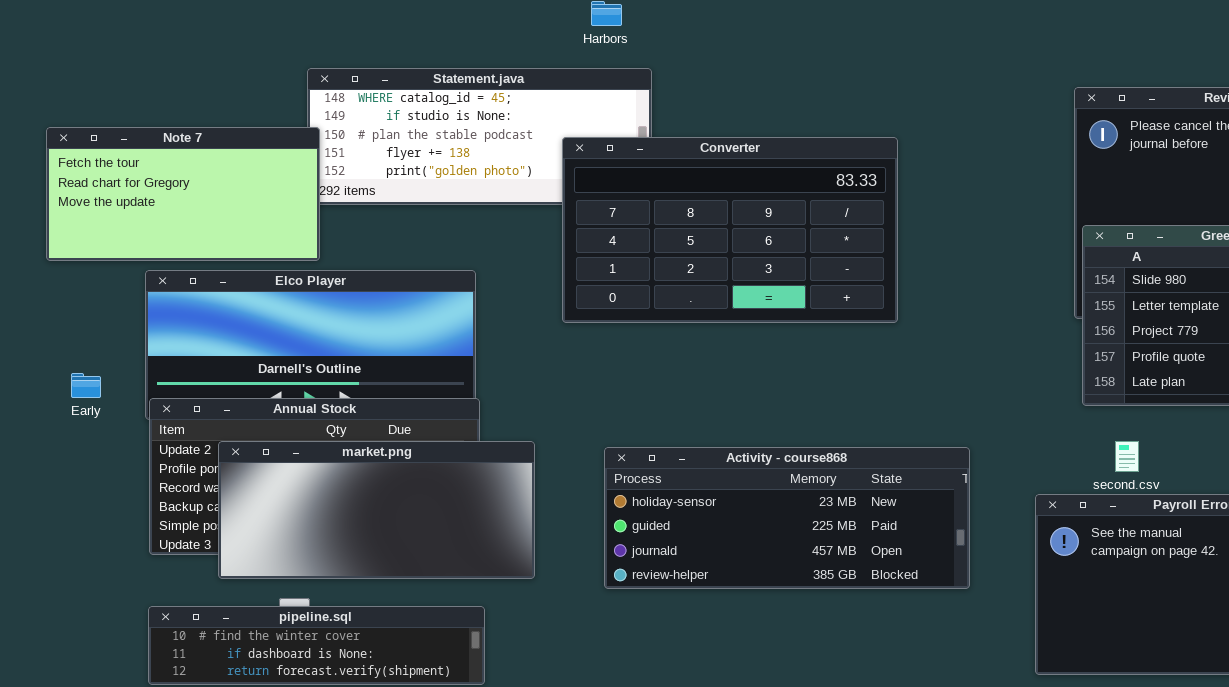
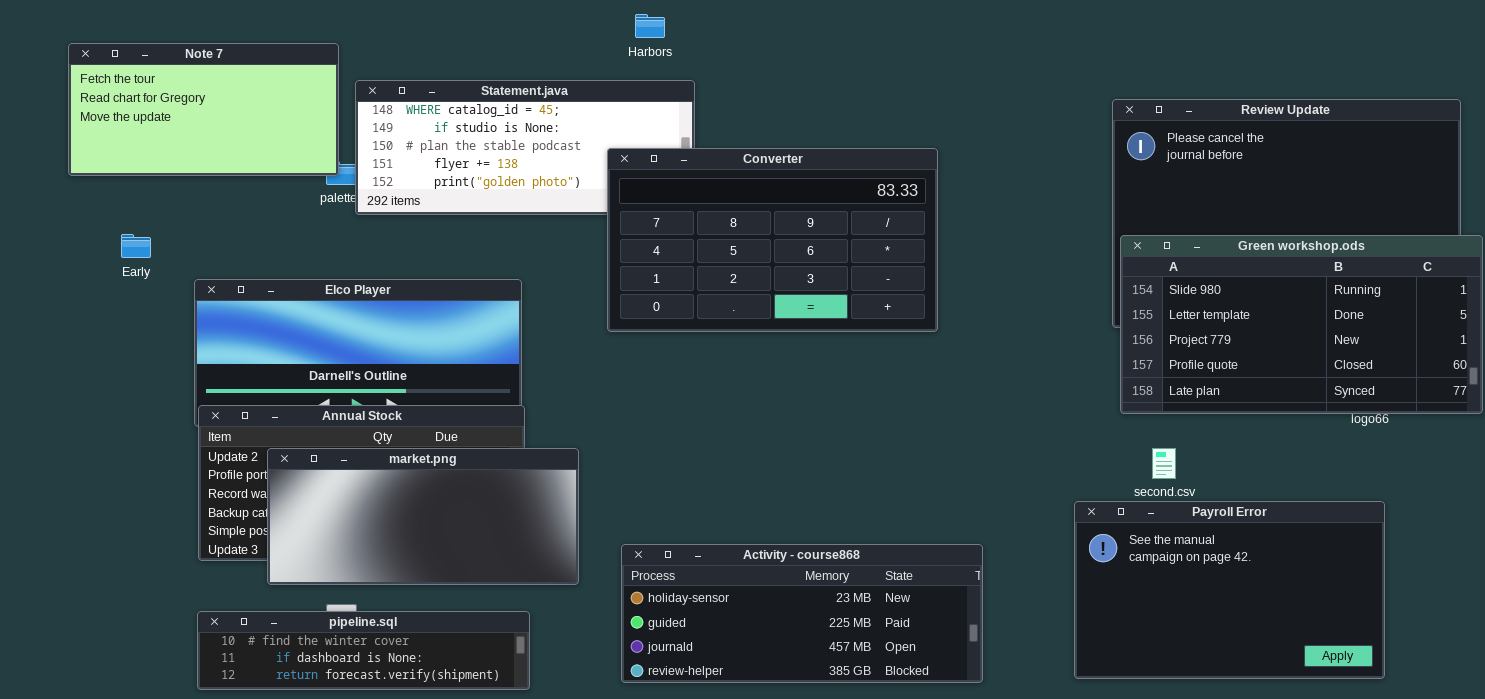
Note 7: [46,127,320,261] -> [68,43,339,176], moved
Early: [71,373,101,398] -> [121,234,151,258], moved
Activity - course868: [604,447,970,589] -> [621,544,983,683], moved

